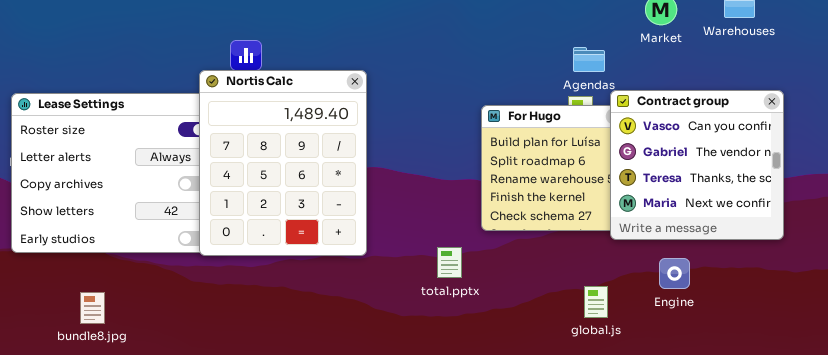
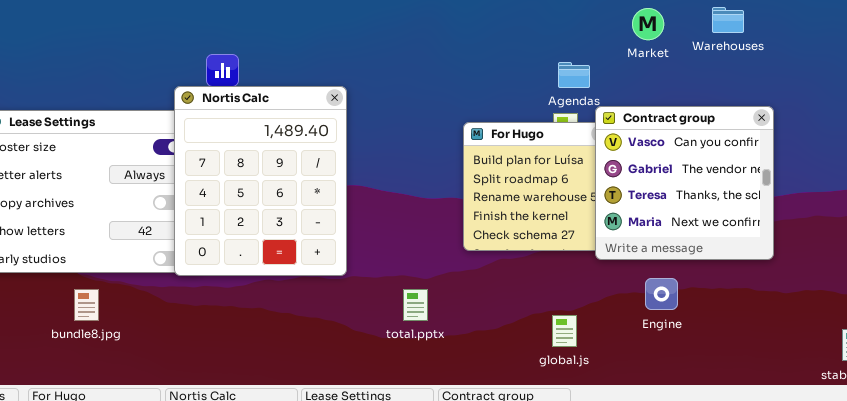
total.pptx: [437,247,462,278] -> [403,289,428,321], moved
global.js: [584,286,608,318] -> [552,315,577,347], moved
bundle8.jpg: [80,292,105,324] -> [74,289,99,321], moved

